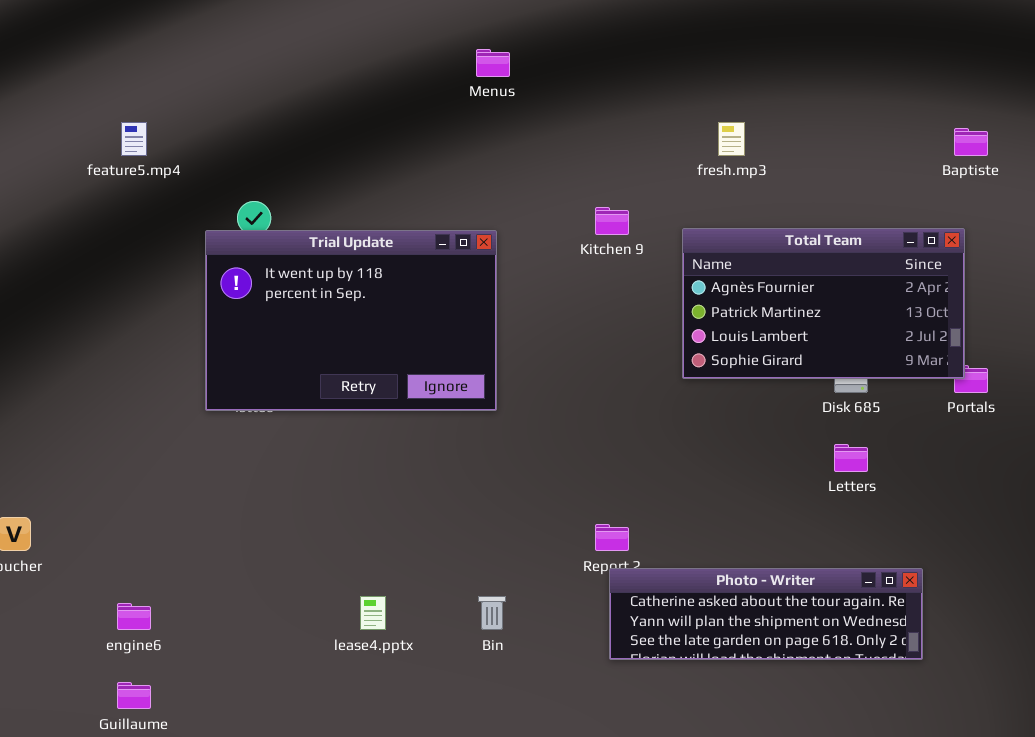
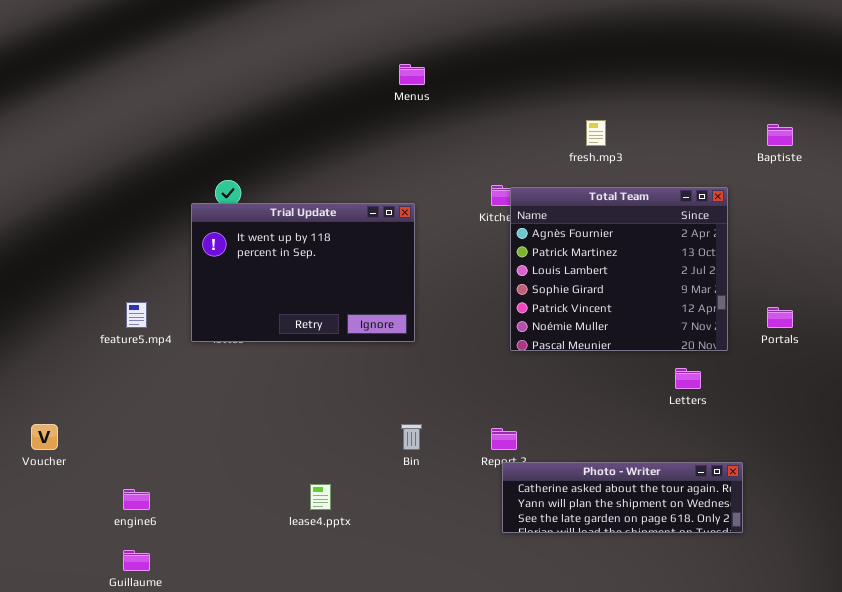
feature5.mp4: [121,122,147,156] -> [126,302,147,328], moved
Total Team: [682,228,965,379] -> [510,187,728,351], moved, resized
Bin: [478,596,506,630] -> [401,424,422,450], moved

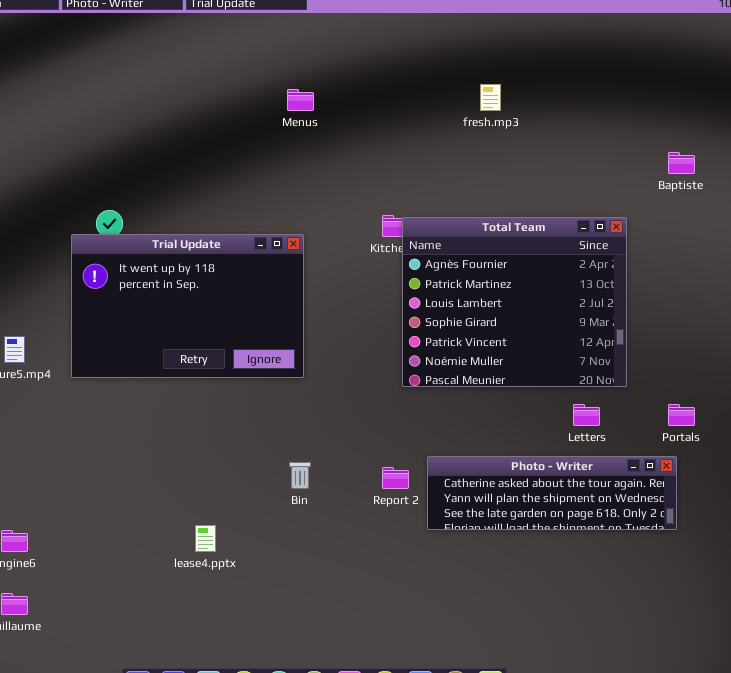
fresh.mp3: [586,120,606,146] -> [480,84,501,111], moved
Portals: [767,307,793,328] -> [668,404,695,426], moved
Photo - Writer: [502,462,743,533] -> [427,456,677,530], moved

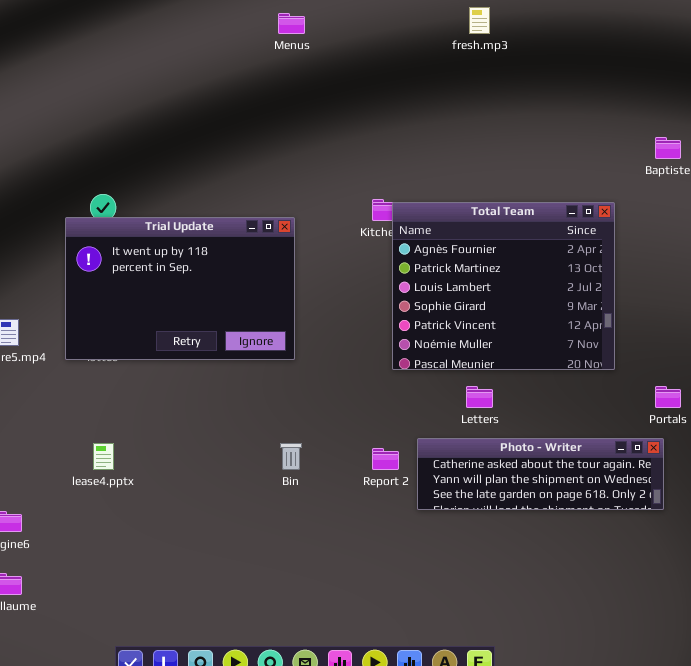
fresh.mp3: [480,84,501,111] -> [469,7,490,34], moved
Menus: [287,89,314,111] -> [278,13,305,34], moved
Letters: [573,404,600,426] -> [466,386,493,408], moved
lease4.pptx: [195,525,216,552] -> [93,443,114,470], moved

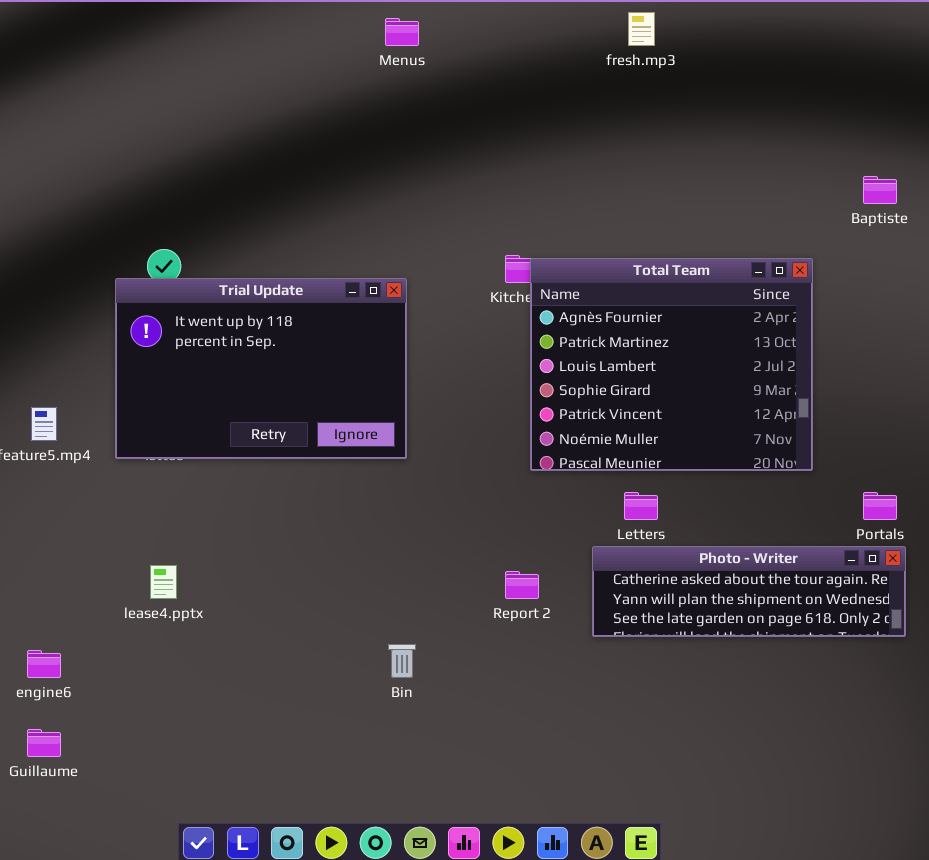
Photo - Writer: [417,438,664,510] -> [592,546,906,637], moved
Bin: [280,443,302,470] -> [388,644,416,678], moved

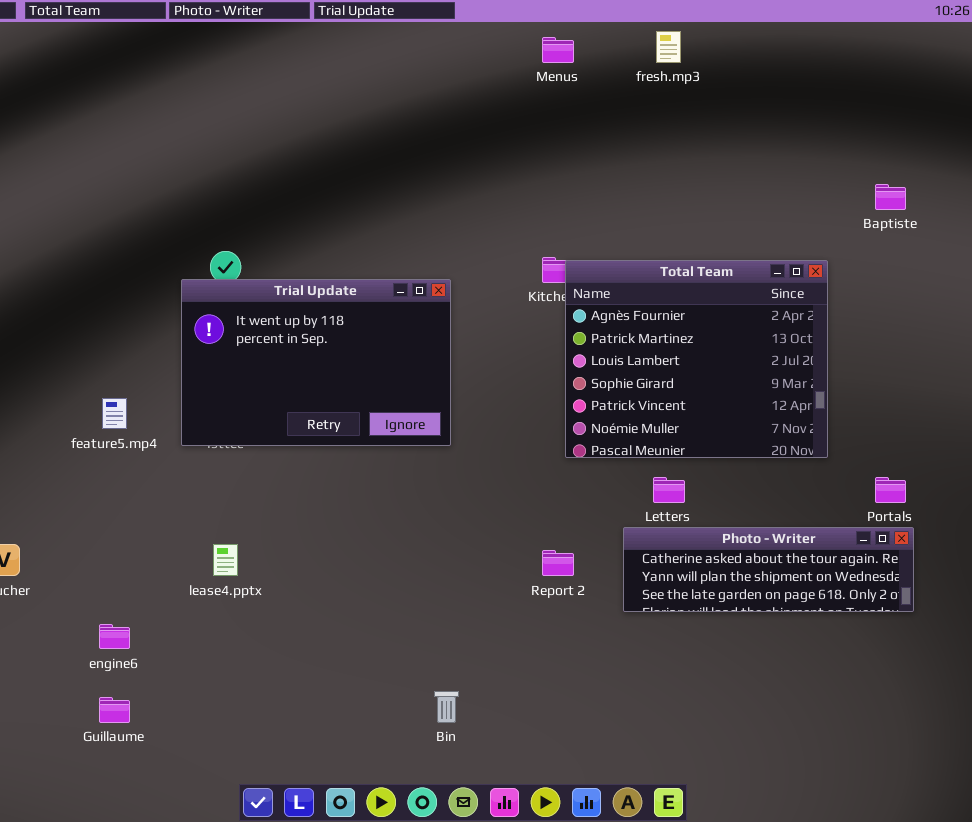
Menus: [385,18,419,46] -> [542,37,574,63], moved
Bin: [388,644,416,678] -> [434,691,459,723], moved

